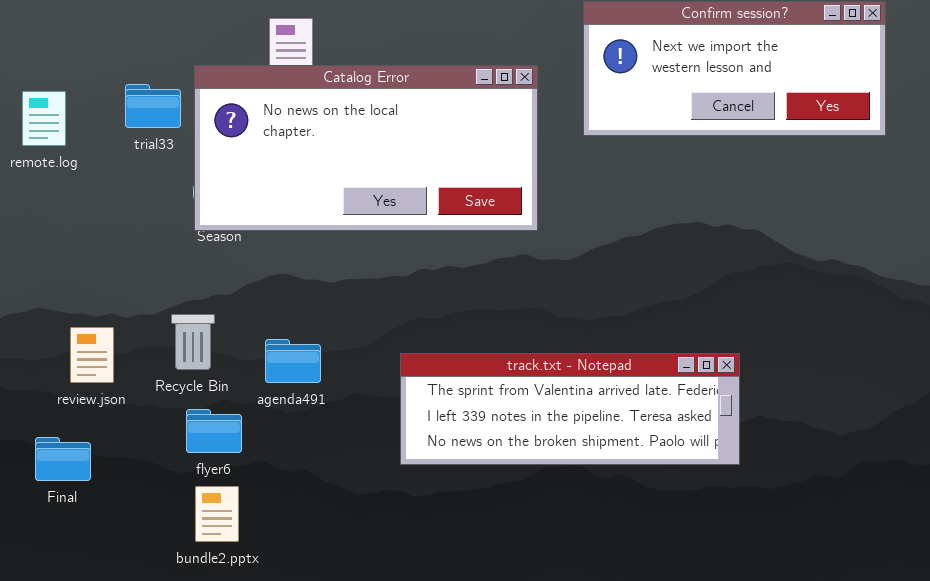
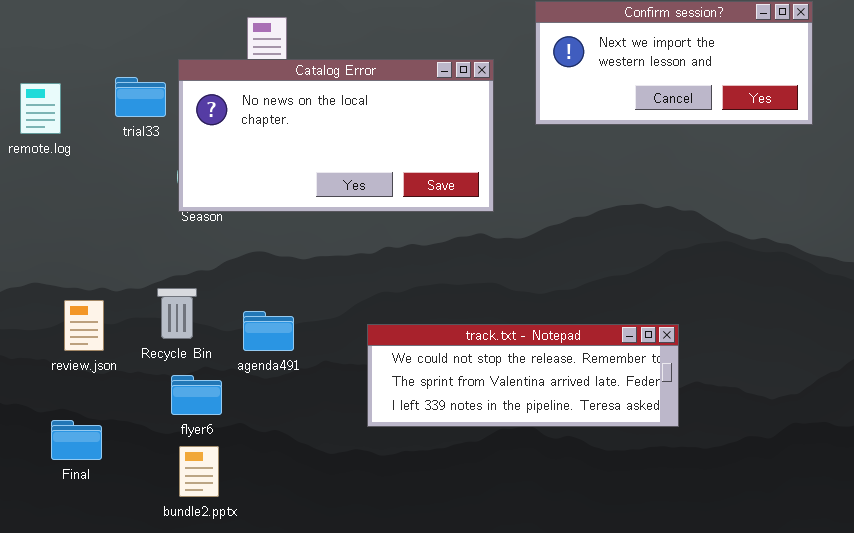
track.txt - Notepad: [400,353,740,465] -> [367,324,679,427], scrolled up 1 row
Final: [35,437,91,481] -> [51,420,102,460], moved

